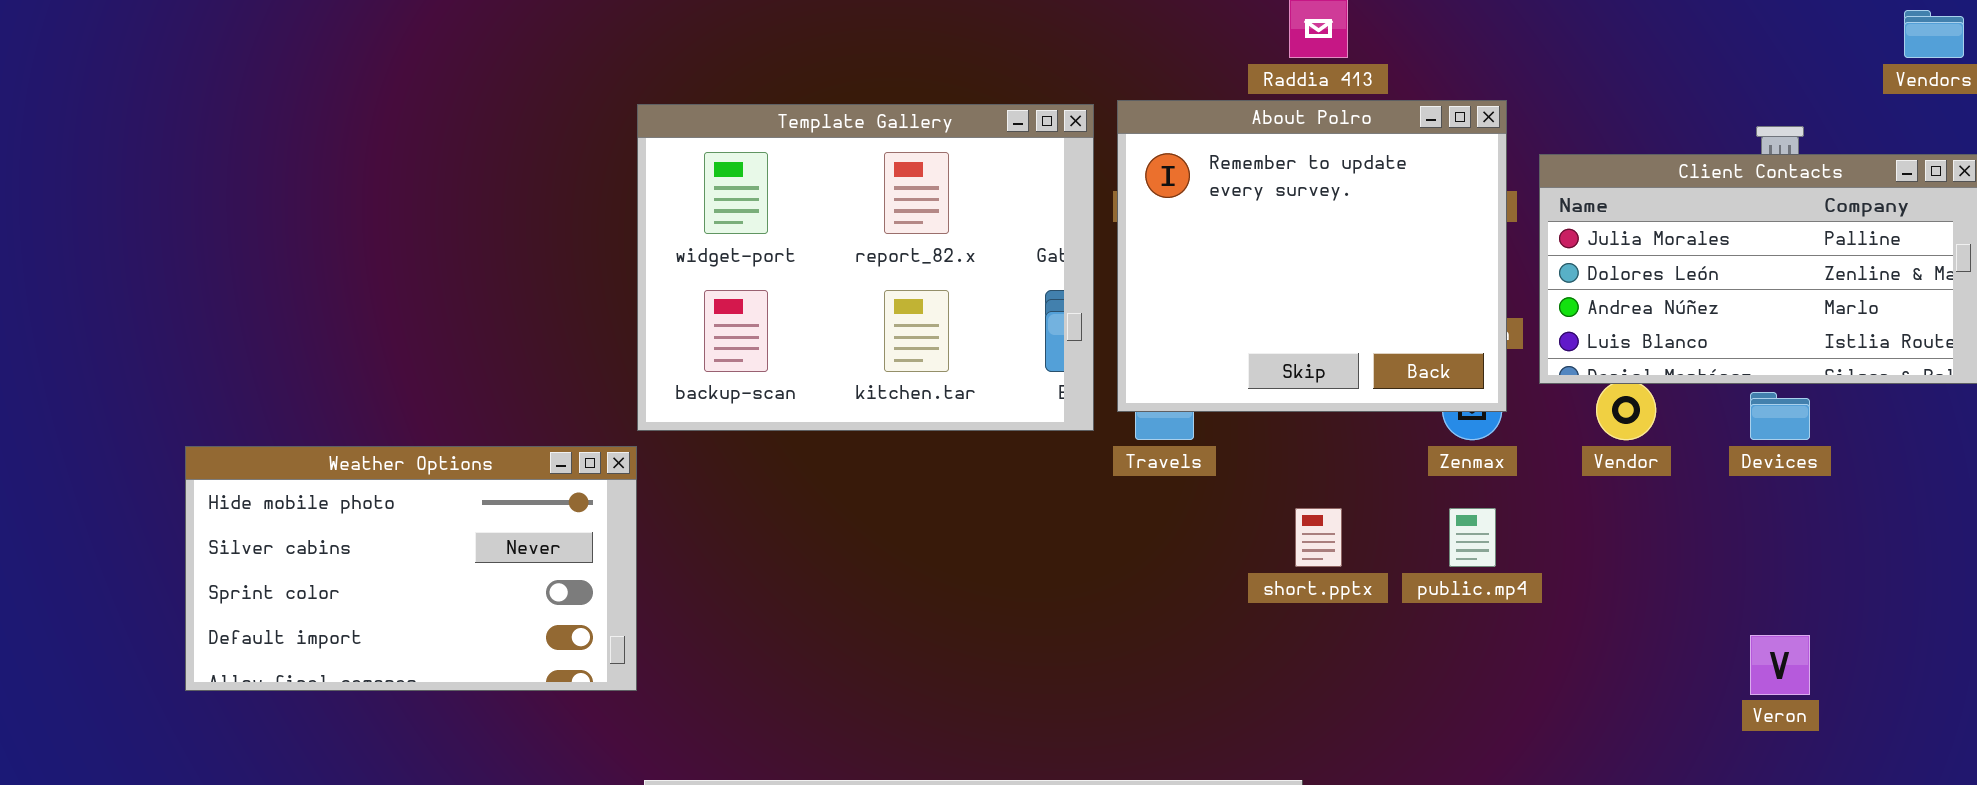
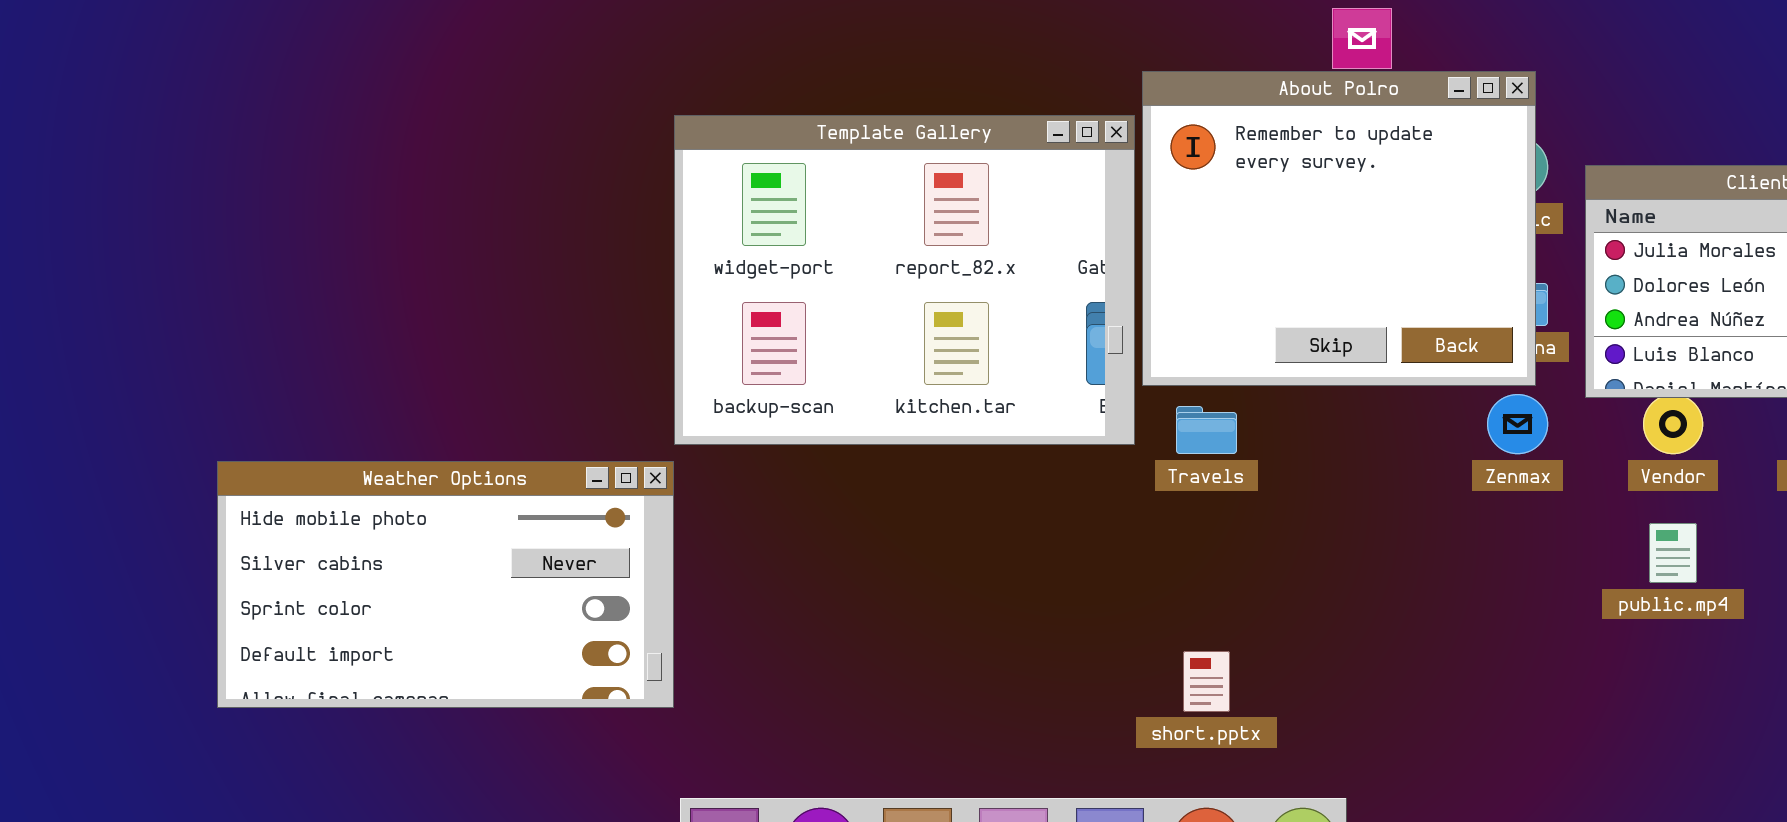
About Polro: [1117,100,1507,412] -> [1142,71,1536,386], moved
short.pptx: [1295,508,1342,567] -> [1183,651,1230,712], moved
public.mp4: [1449,508,1496,567] -> [1649,523,1697,583], moved

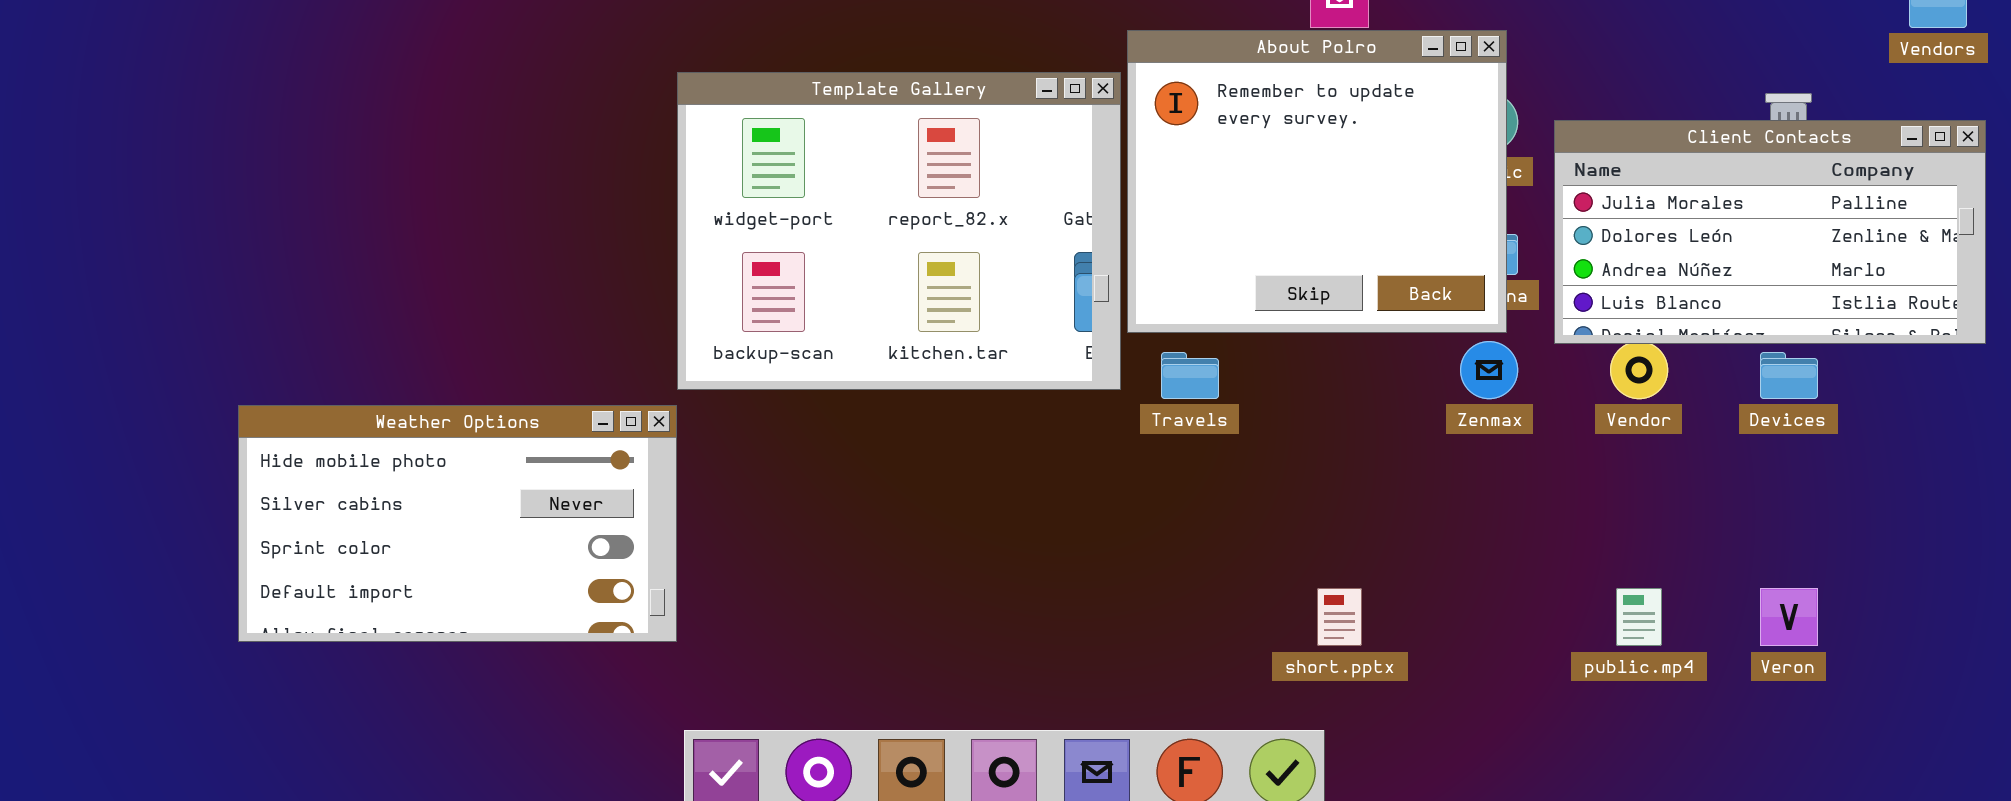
public.mp4: [1649,523,1697,583] -> [1616,588,1662,646], moved
short.pptx: [1183,651,1230,712] -> [1317,588,1362,646], moved

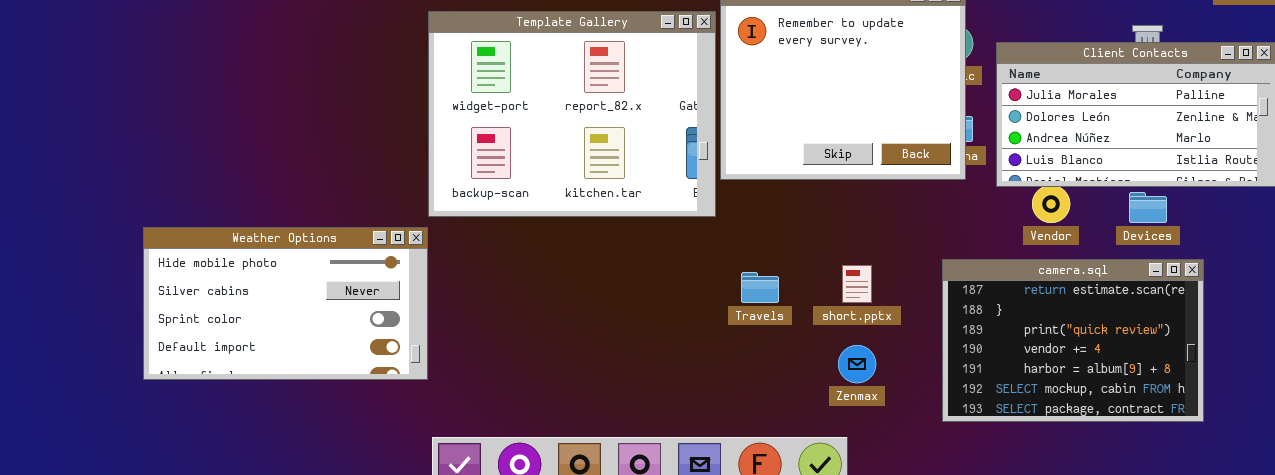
Zenmax: [1460,341,1518,399] -> [838,345,876,383], moved
Travels: [1161,352,1219,399] -> [741,272,779,303], moved
camera.sql: none -> [942,259,1204,422], opened
short.pptx: [1317,588,1362,646] -> [842,265,872,303], moved

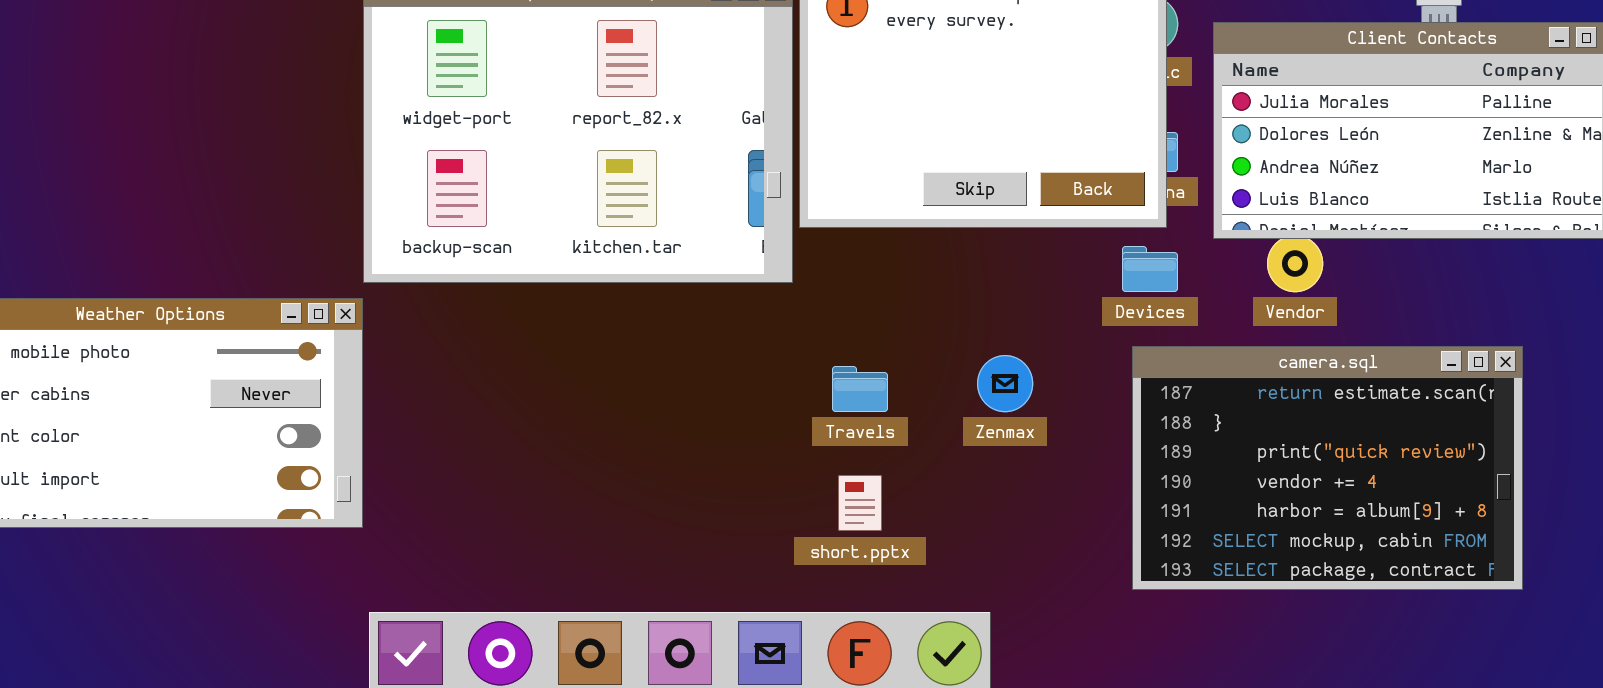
Devices: [1129,192,1167,223] -> [1122,246,1178,292], moved
short.pptx: [842,265,872,303] -> [838,475,882,531], moved
Zenmax: [838,345,876,383] -> [977,355,1033,412], moved

